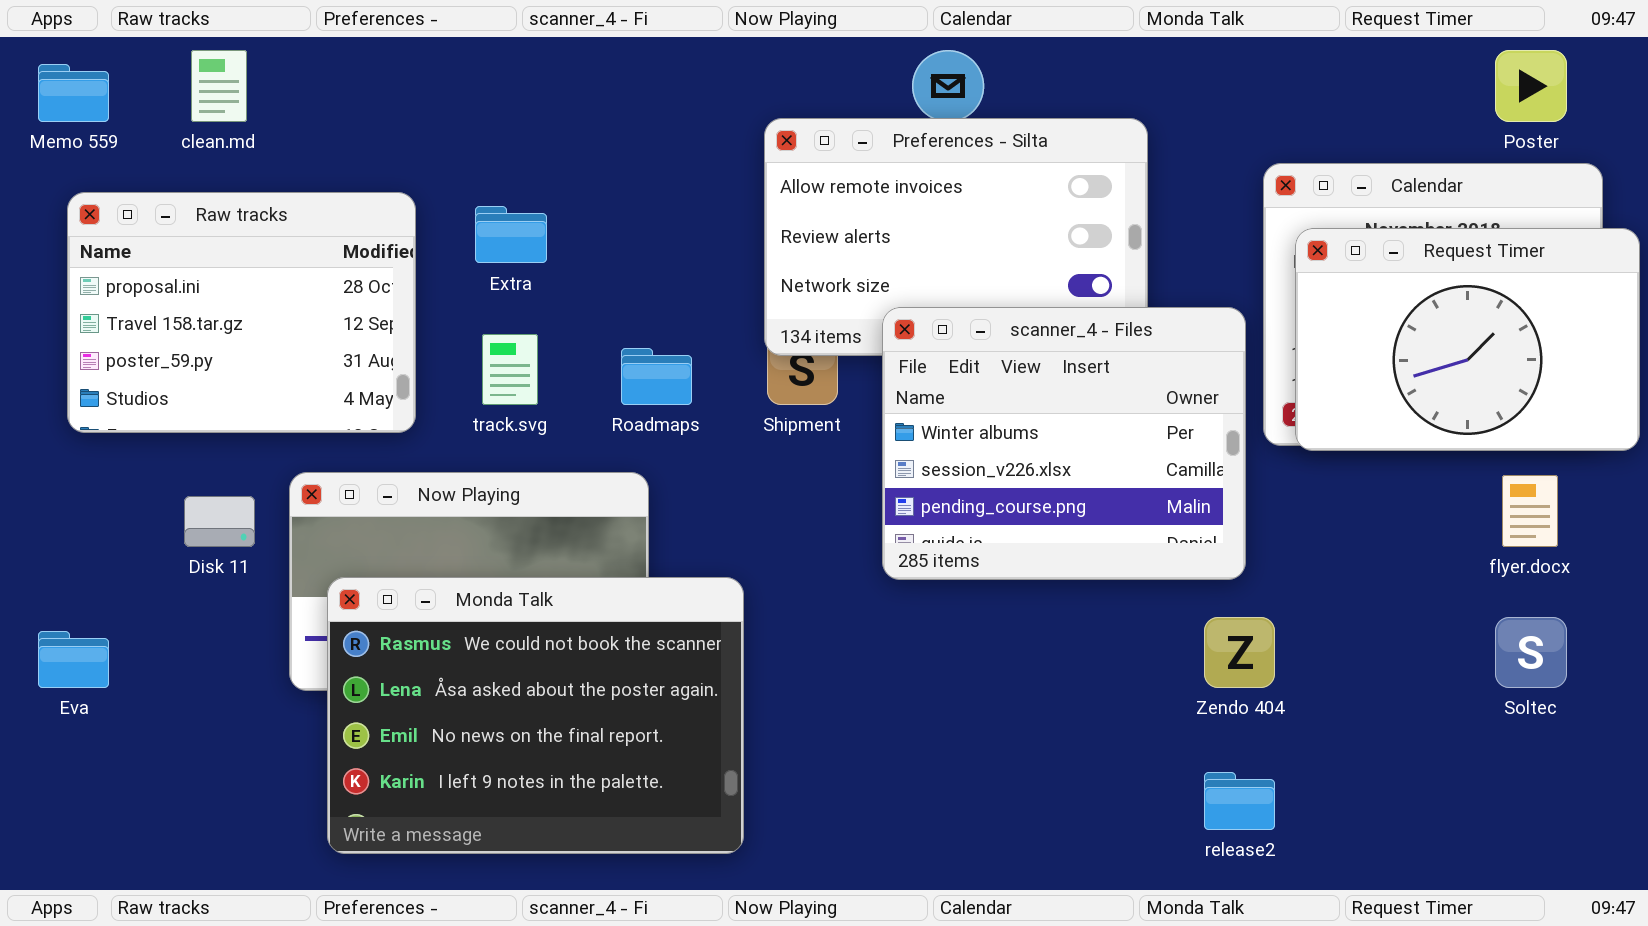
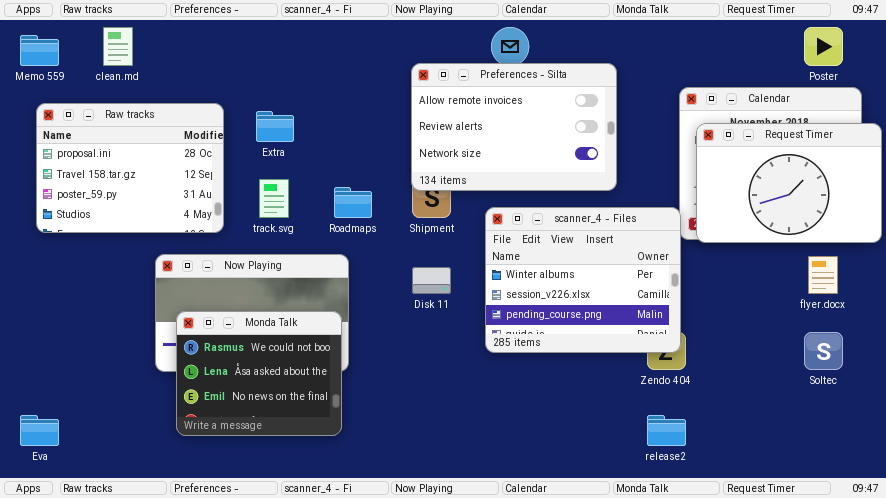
scanner_4 - Files: [882,307,1246,580] -> [485,207,681,353], moved
Disk 11: [184,496,255,547] -> [412,267,451,294], moved
Monda Talk: [327,577,744,854] -> [176,311,342,436], resized
Eva: [38,631,109,688] -> [20,415,59,446], moved

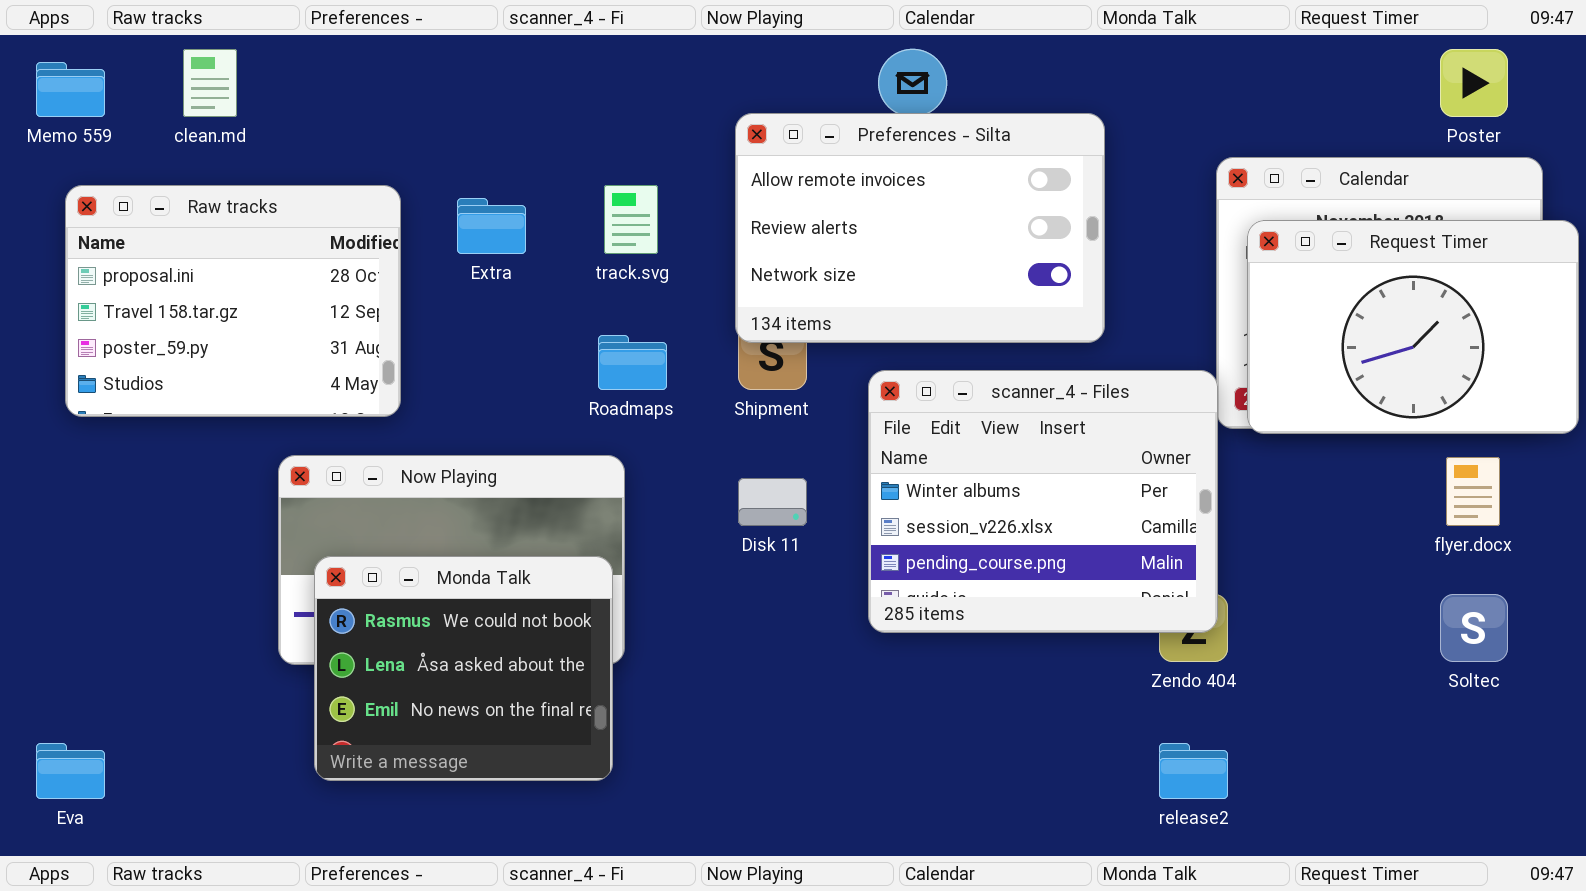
track.svg: [259,179,289,218] -> [604,185,658,254], moved

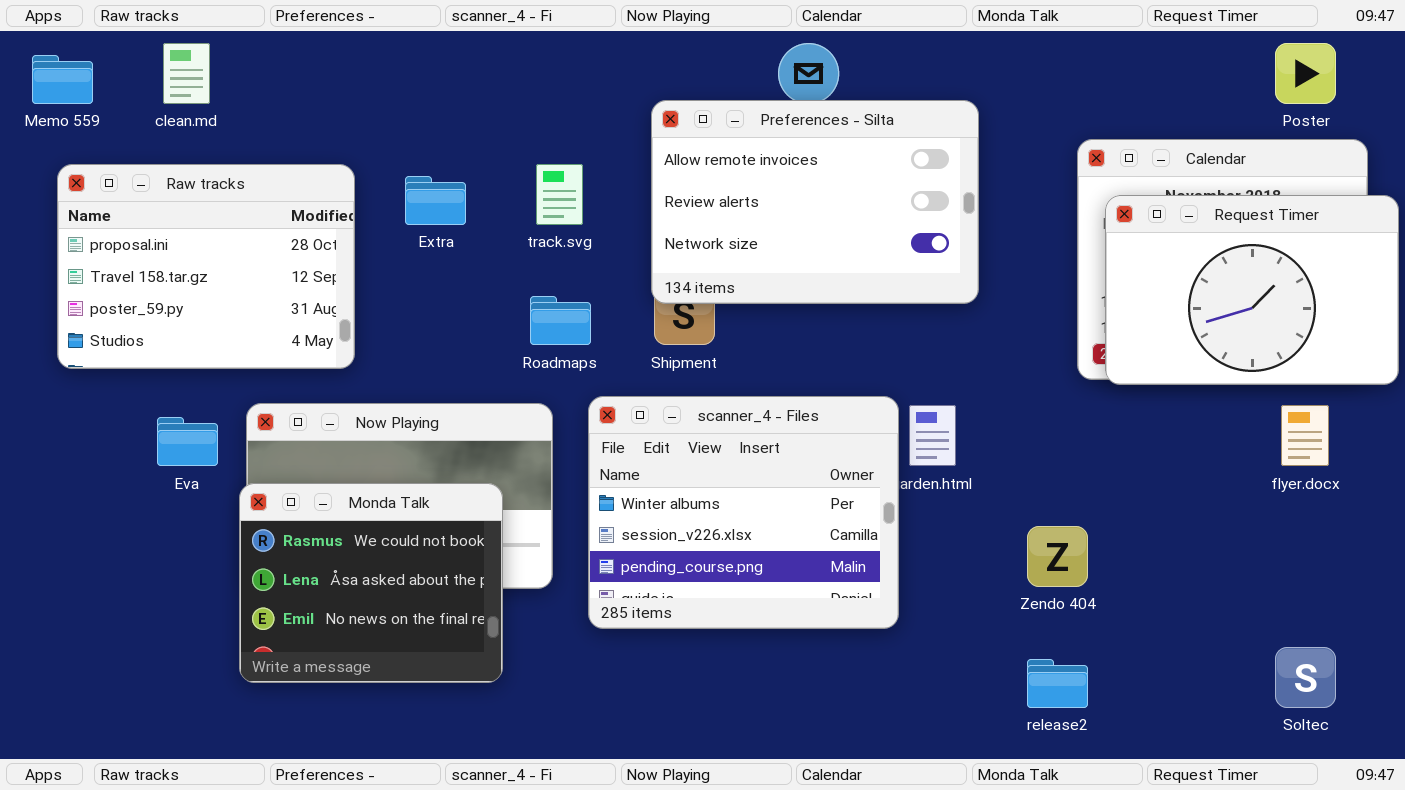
scanner_4 - Files: [868,370,1218,633] -> [588,396,899,629], moved
Monda Talk: [314,556,613,781] -> [239,483,503,683], moved
Soltec: [1440,594,1508,662] -> [1275,647,1336,708], moved
Eva: [36,743,105,799] -> [157,417,218,466], moved

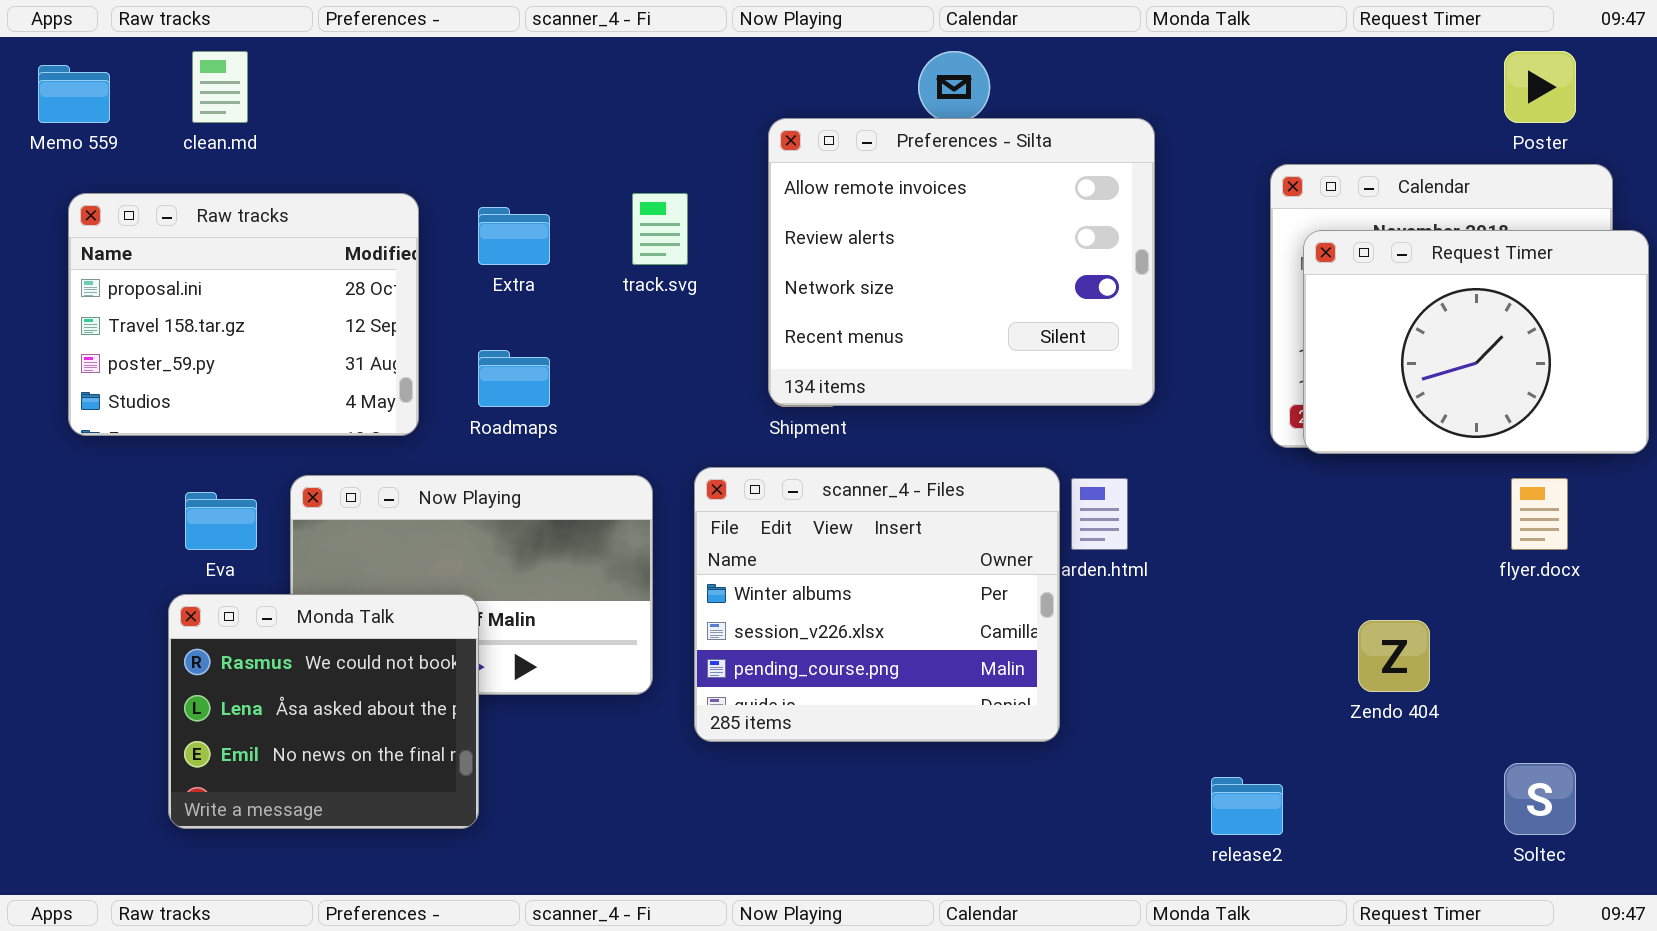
Preferences - Silta: [651,100,979,304] -> [768,118,1155,406], resized
Roadmaps: [530,296,591,345] -> [478,350,550,407], moved
Monda Talk: [239,483,503,683] -> [168,594,479,829], moved
Zendo 404: [1027,526,1088,587] -> [1358,620,1430,692], moved

